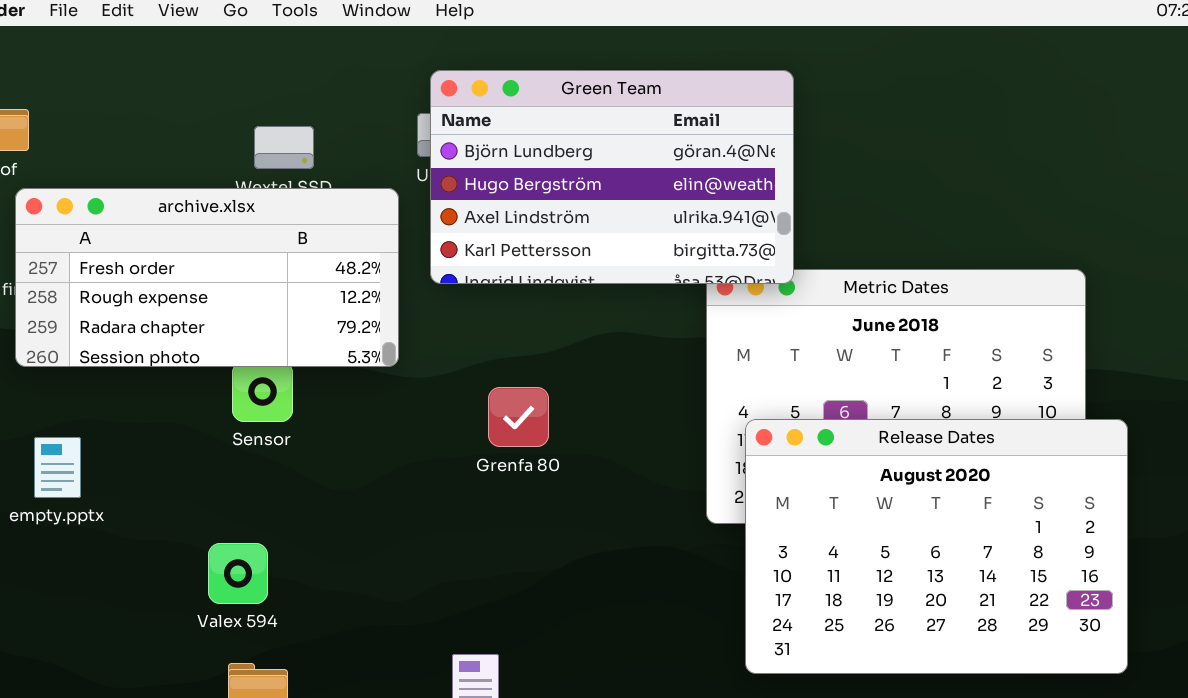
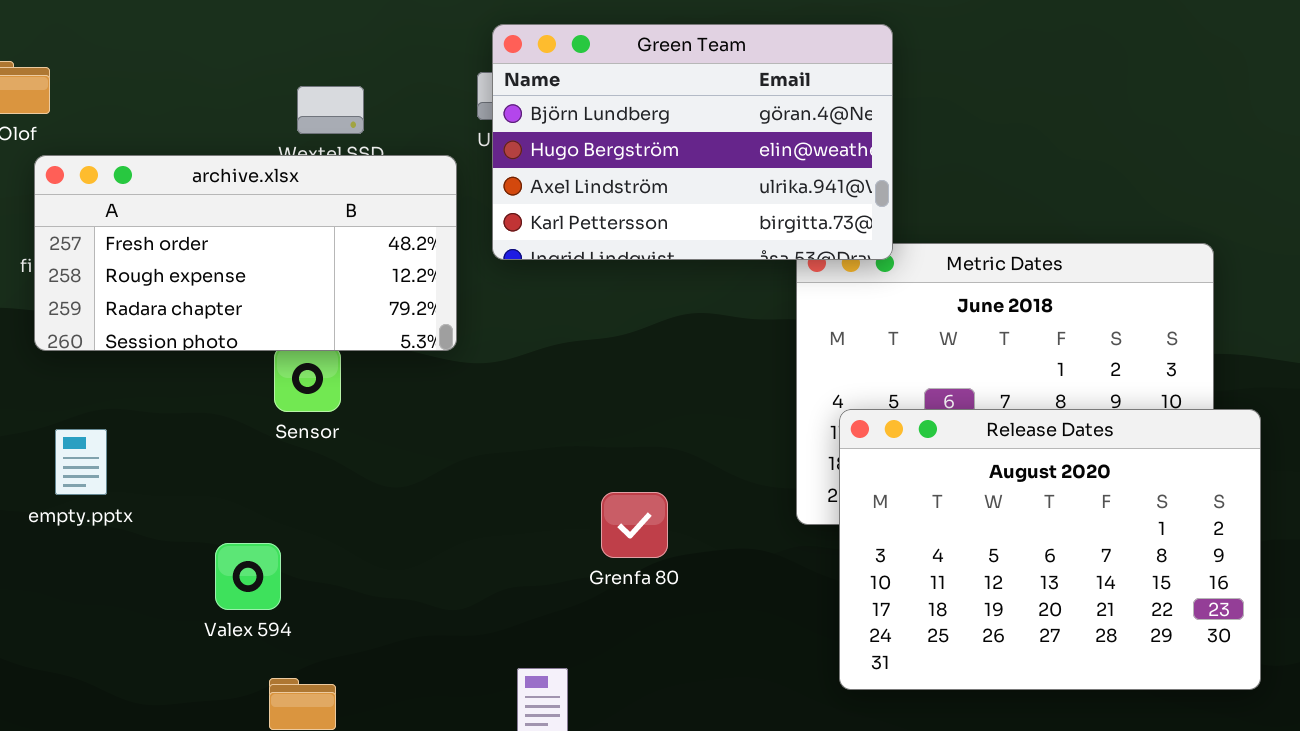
Grenfa 80: [488,387,549,447] -> [601,492,668,558], moved
Valex 594: [208,543,268,604] -> [215,543,281,610], moved

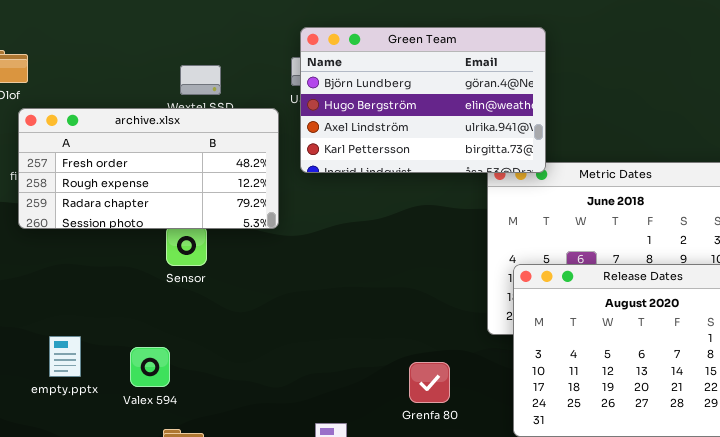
empty.pptx: [55,429,107,495] -> [49,336,81,377], moved
Grenfa 80: [601,492,668,558] -> [409,362,450,403], moved

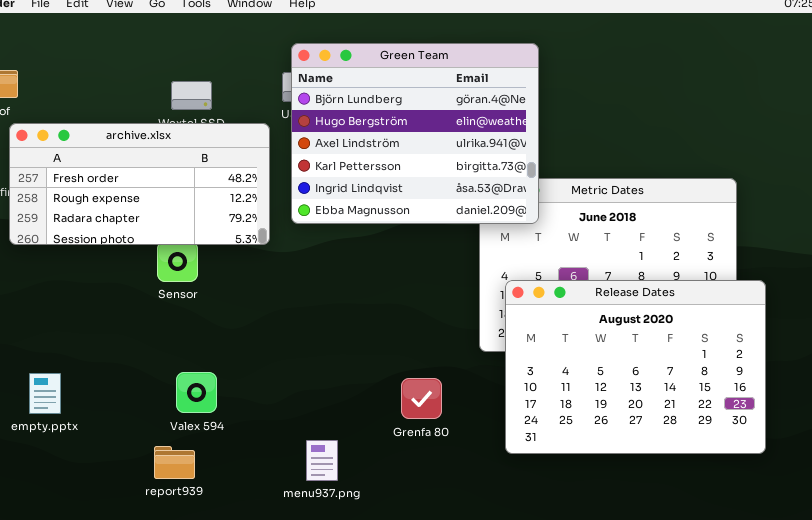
Green Team: [300,27,546,173] -> [291,43,539,224], resized
empty.pptx: [49,336,81,377] -> [29,373,61,414], moved
Valex 594: [130,347,170,387] -> [176,372,217,413], moved

